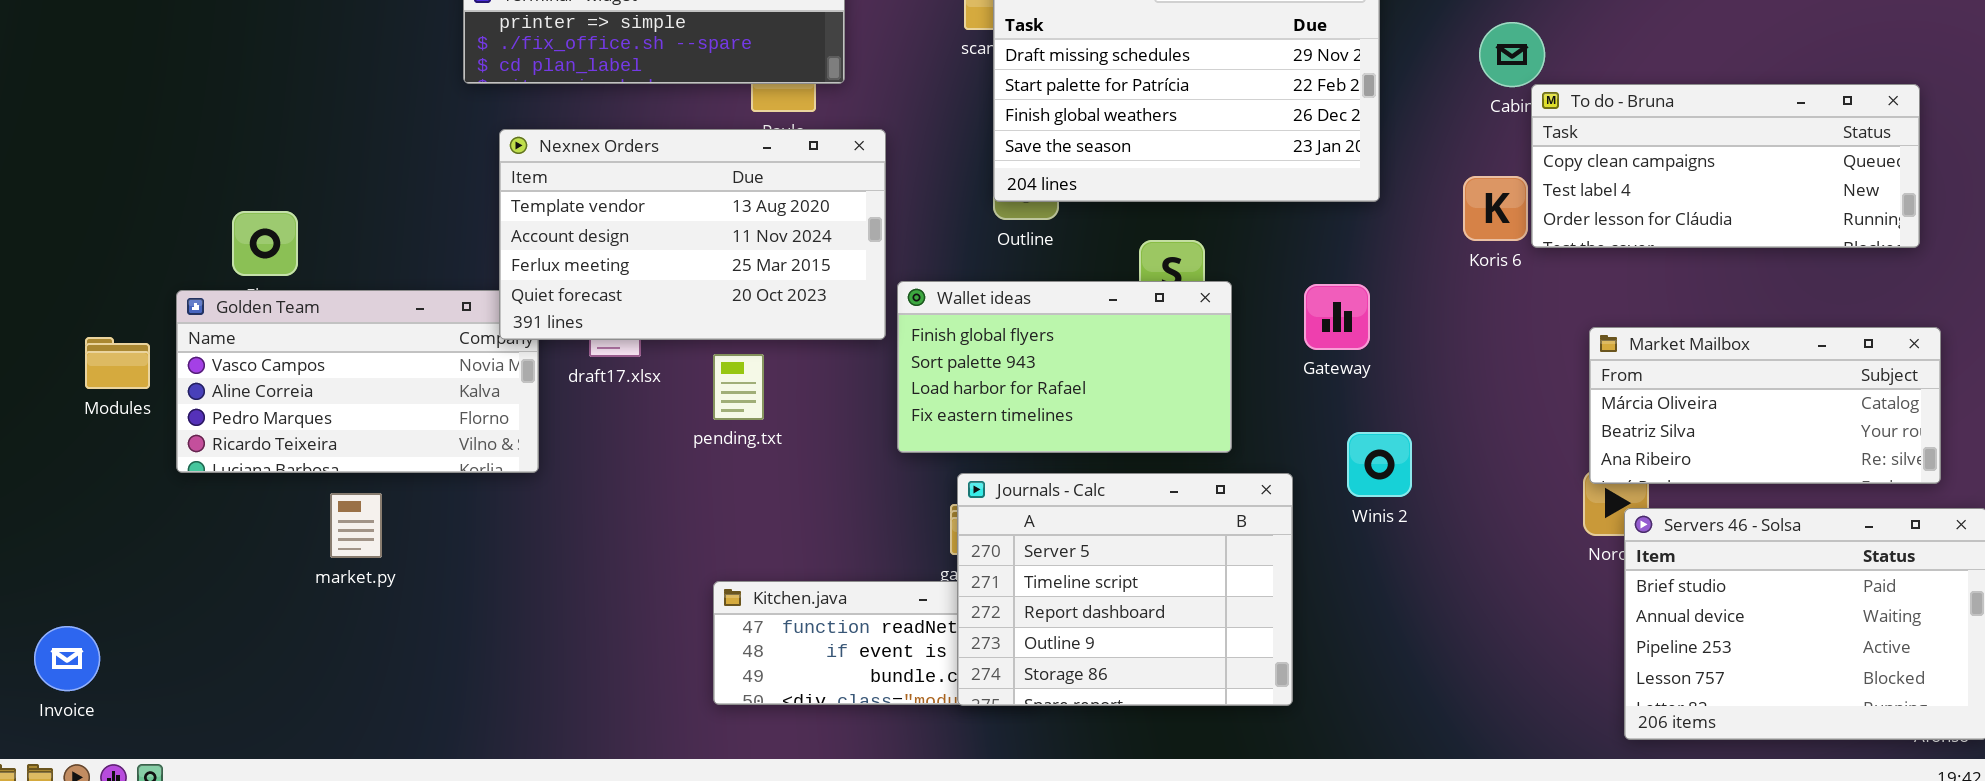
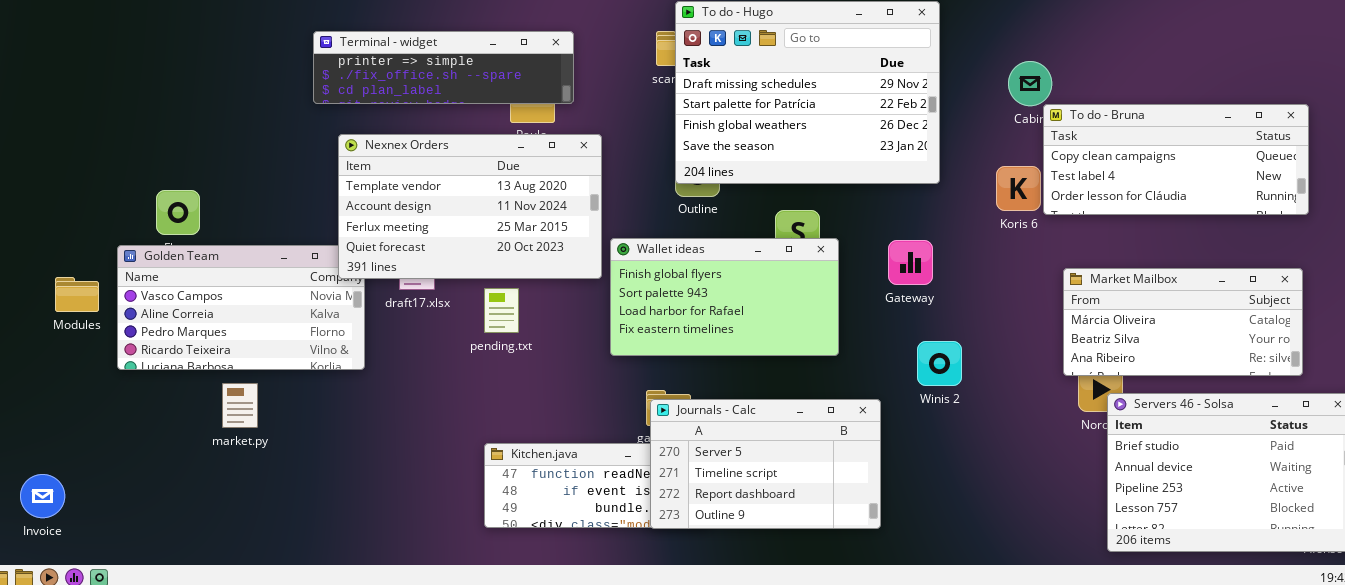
Market Mailbox: [1589,327,1941,484] -> [1063,268,1303,376], moved
Journals - Calc: [957,473,1293,706] -> [650,399,881,529], resized

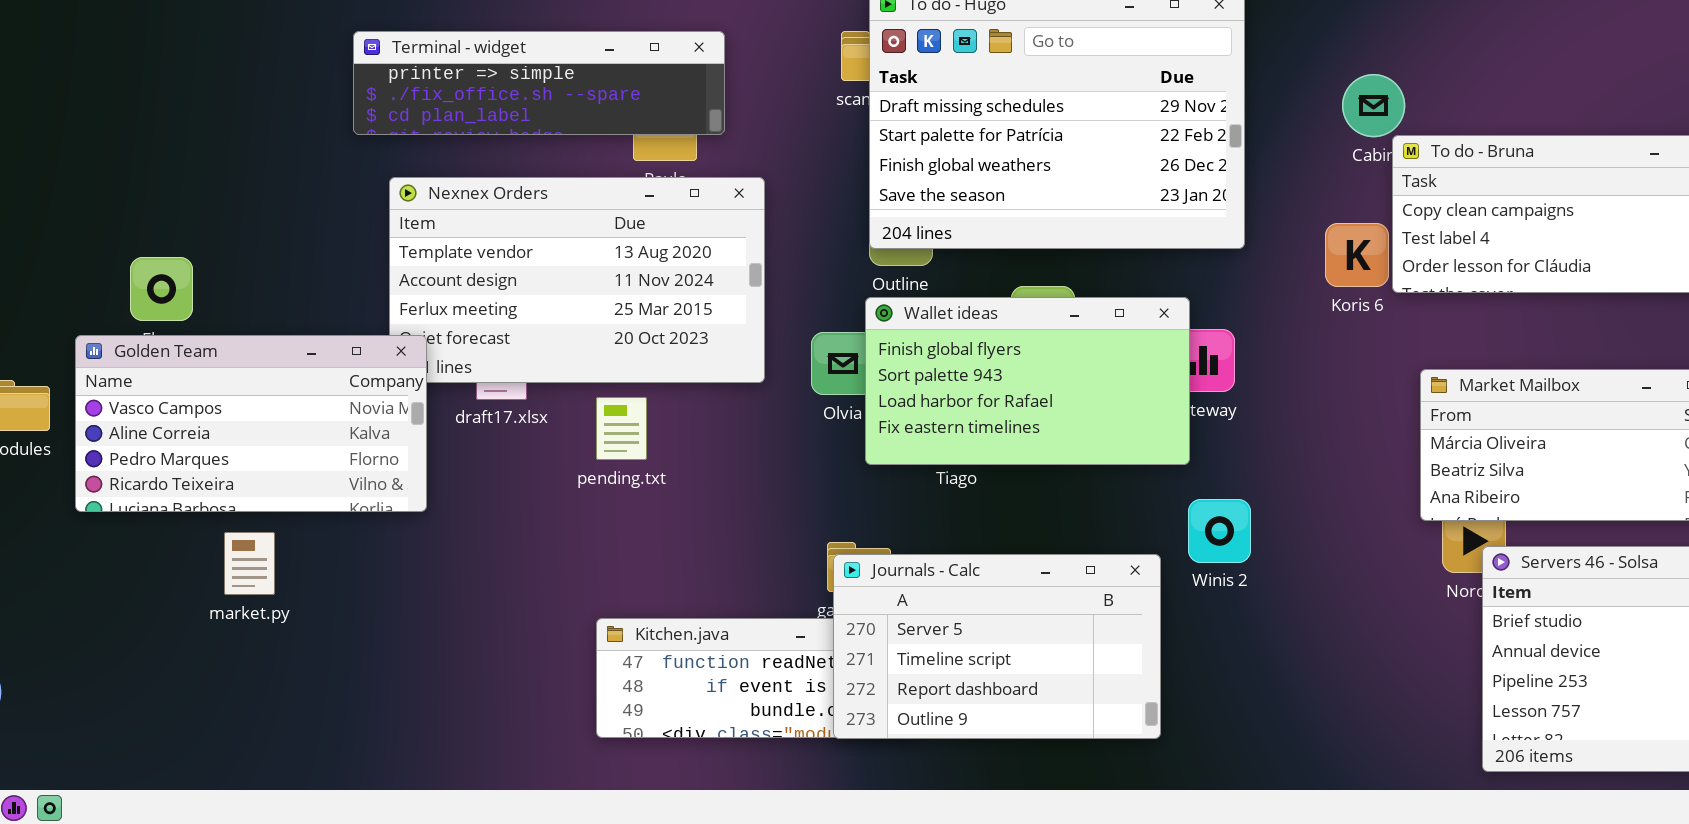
Wallet ideas: [610,238,839,356] -> [865,297,1190,465], moved
Golden Team: [117,245,365,370] -> [75,335,427,512], raised
Winis 2: [917,341,962,386] -> [1188,499,1251,563], moved

